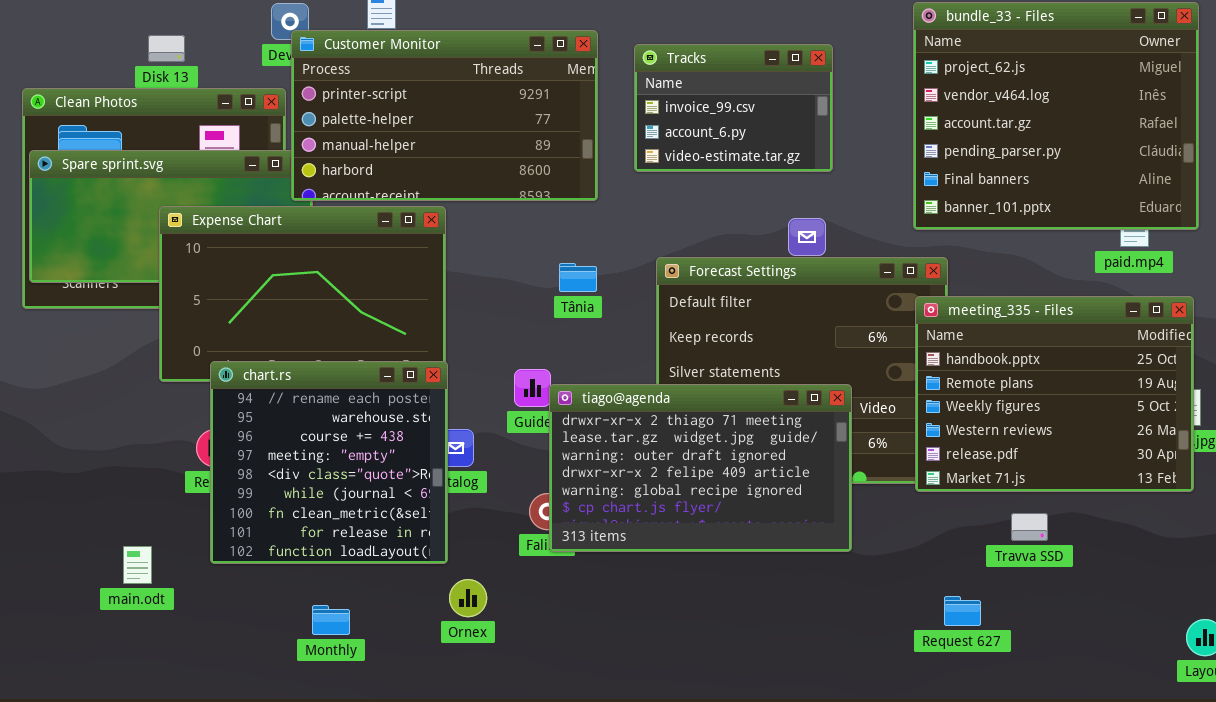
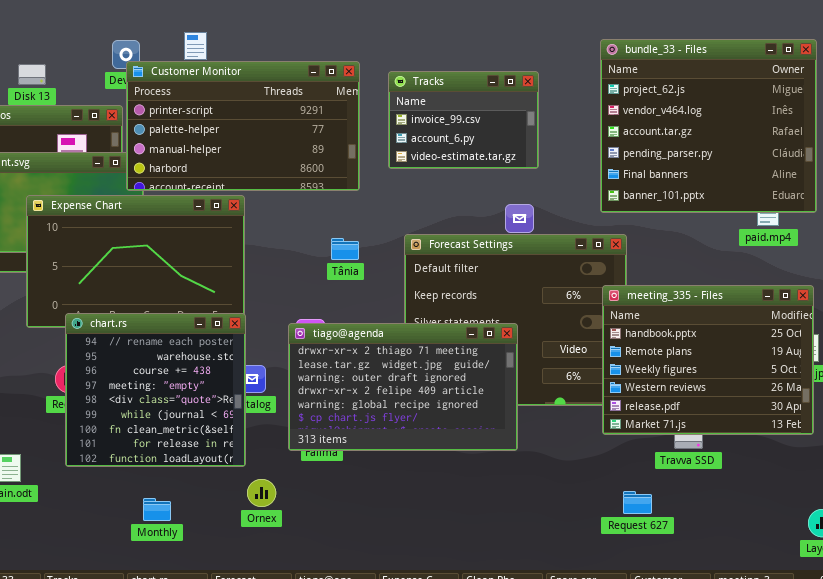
meeting_335 - Files: [915,296,1194,492] -> [602,285,814,435], moved
tiago@agenda: [549,384,852,552] -> [288,323,518,451], moved

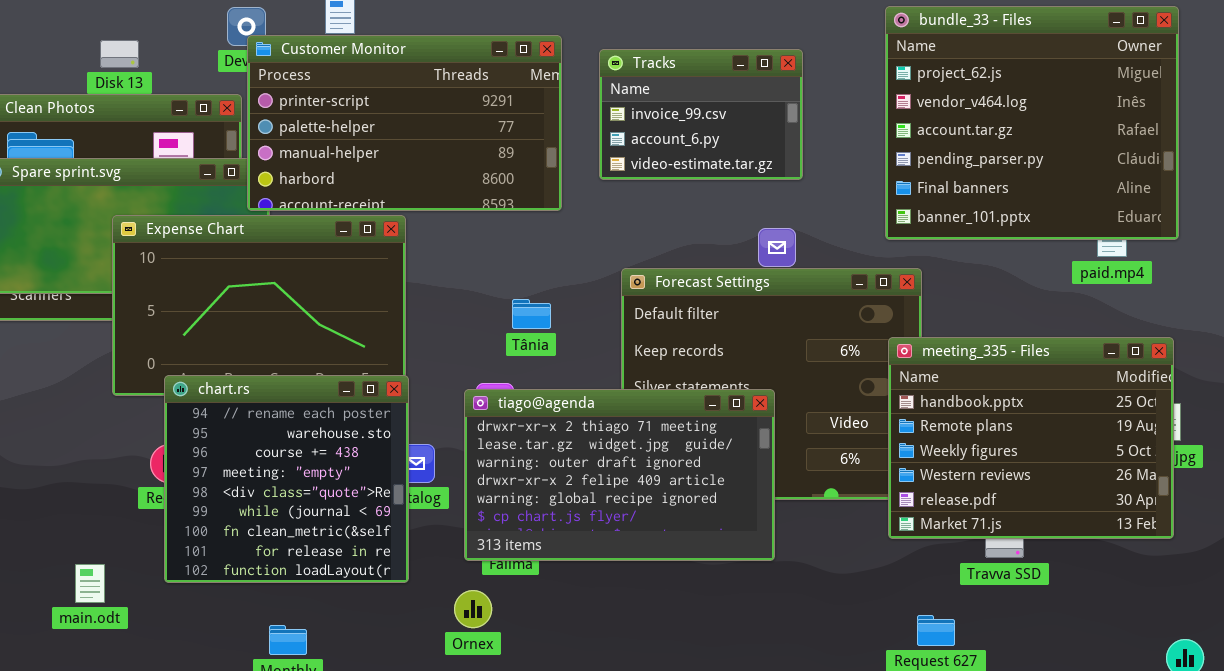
Tânia: [331,238,359,260] -> [512,299,551,329], moved
Ornex: [247,479,276,507] -> [454,590,492,628], moved

